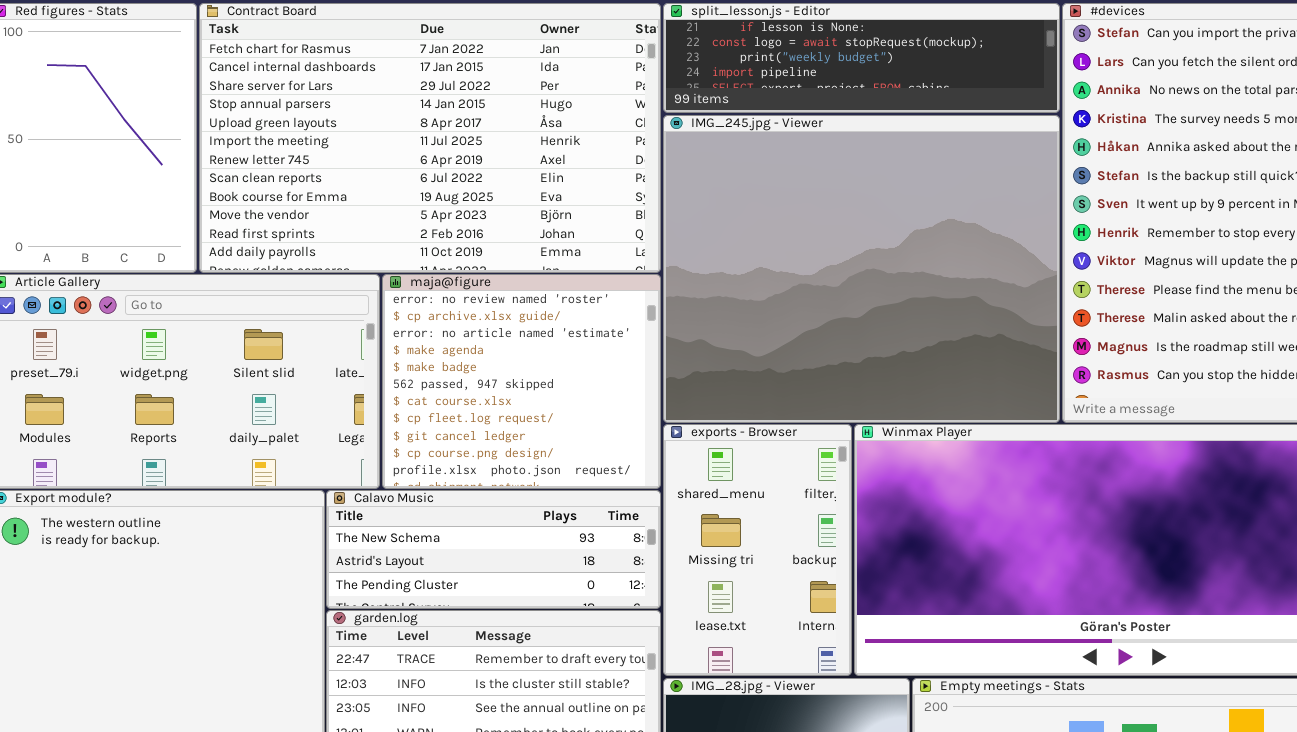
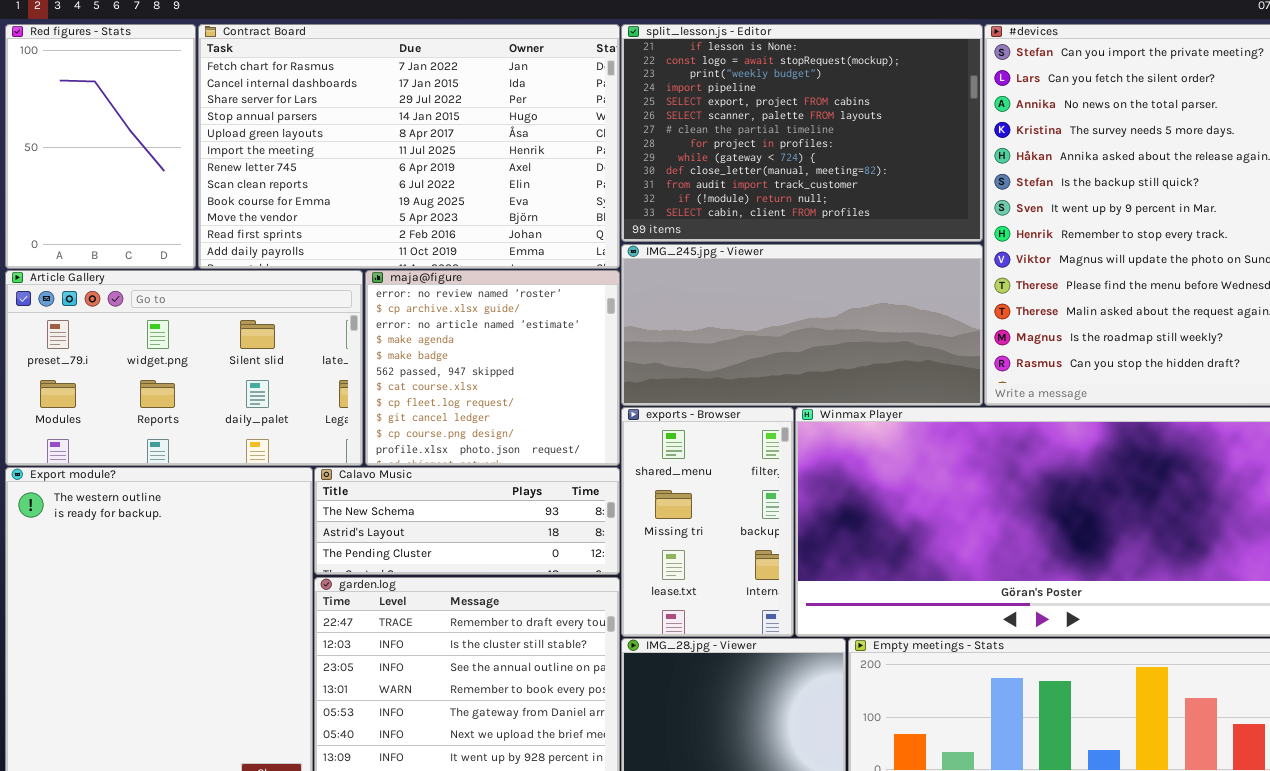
split_lesson.js - Editor: [663,3,1060,113] -> [621,24,983,242], resized
IMG_245.jpg - Viewer: [663,115,1060,423] -> [621,244,983,406], resized

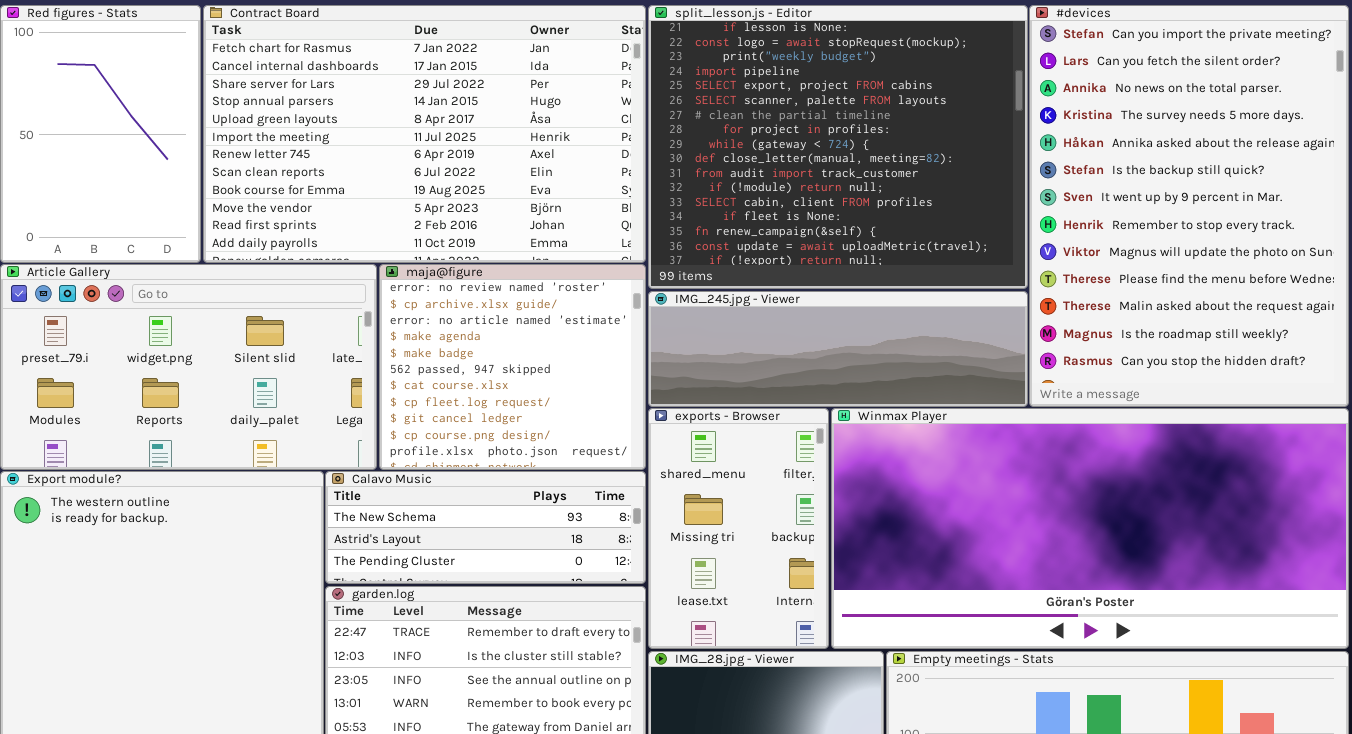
split_lesson.js - Editor: [621,24,983,242] -> [648,5,1028,289], resized
IMG_245.jpg - Viewer: [621,244,983,406] -> [648,291,1028,407], resized

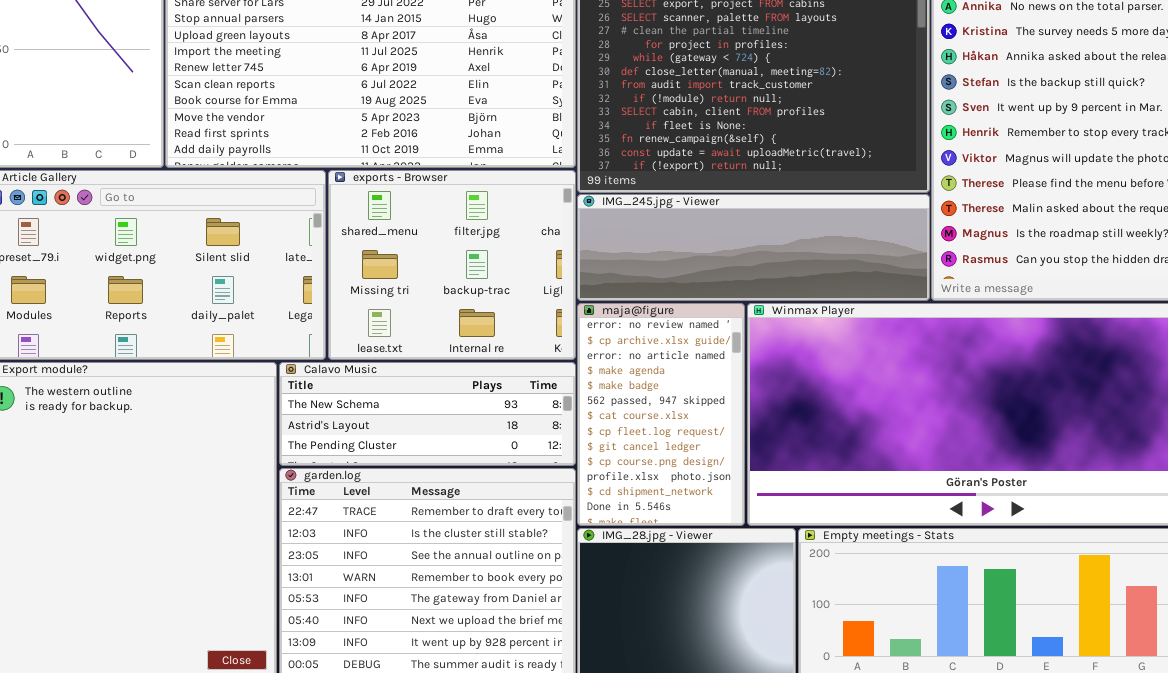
maja@figure: [379,264,646,470] -> [577,303,745,526], moved, resized
exports - Browser: [648,408,829,649] -> [328,170,576,360], moved, resized

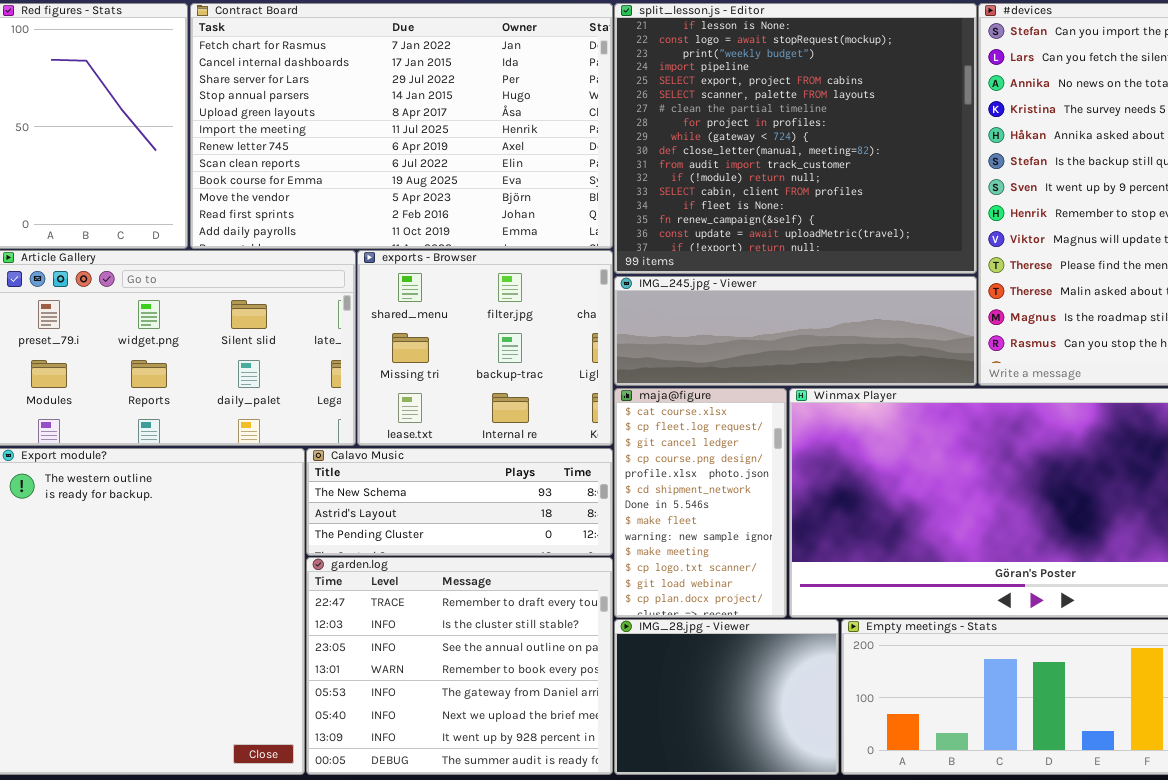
maja@figure: [577,303,745,526] -> [614,388,787,618], scrolled down 6 rows

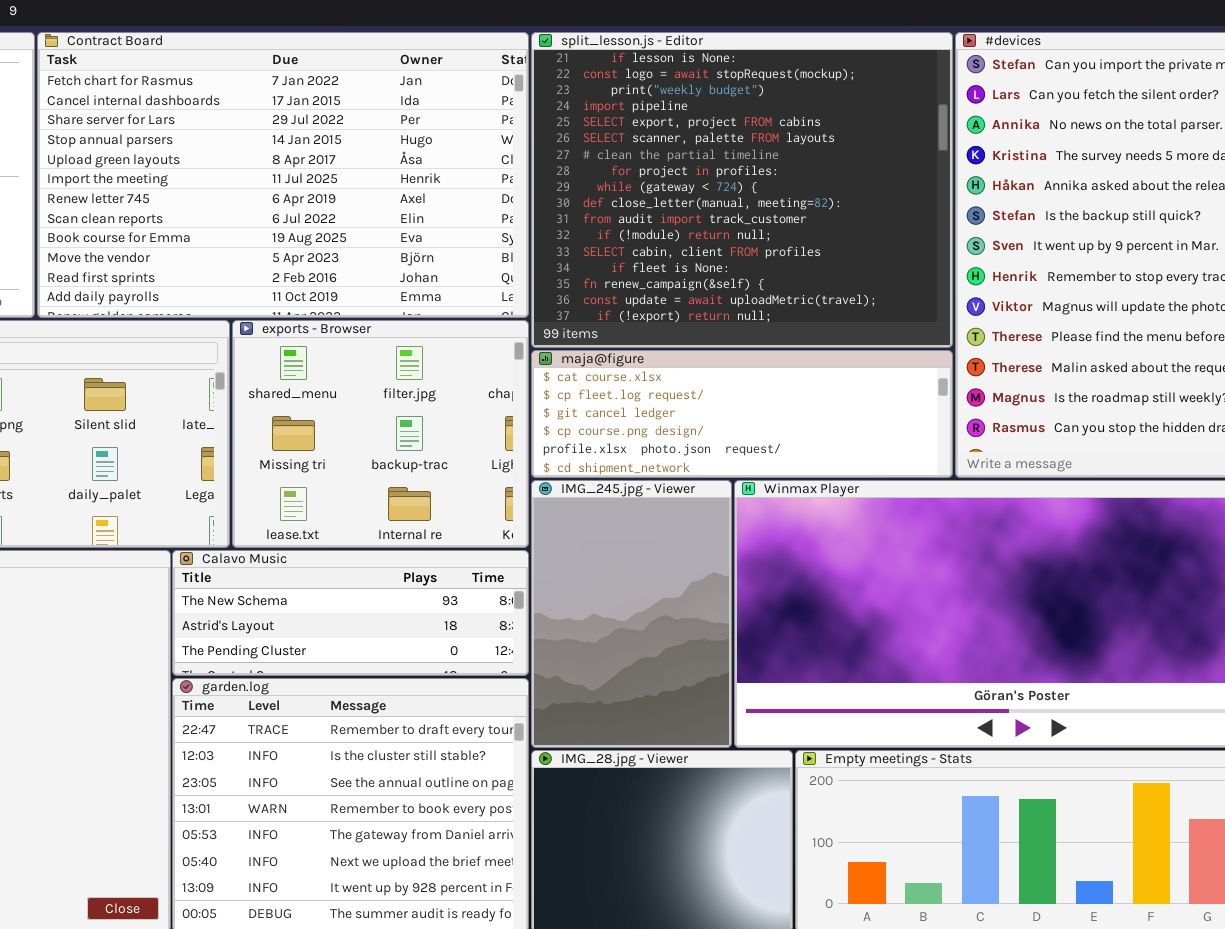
IMG_245.jpg - Viewer: [614,276,977,386] -> [531,480,732,748], moved, resized
maja@figure: [614,388,787,618] -> [531,350,953,478], moved, resized

